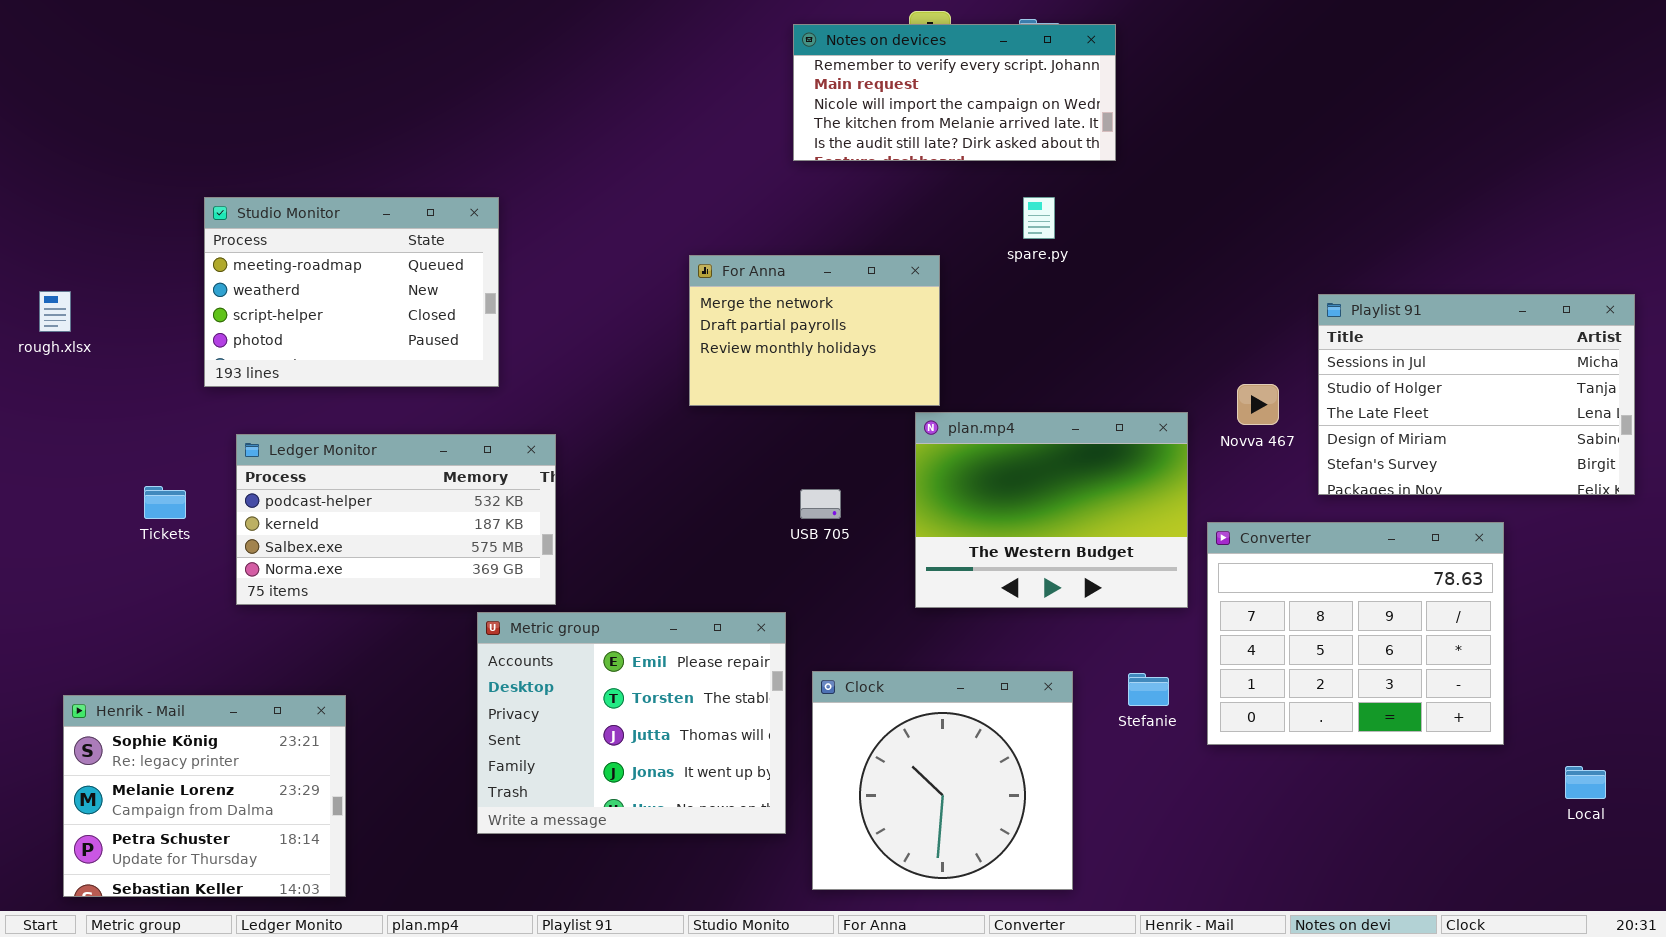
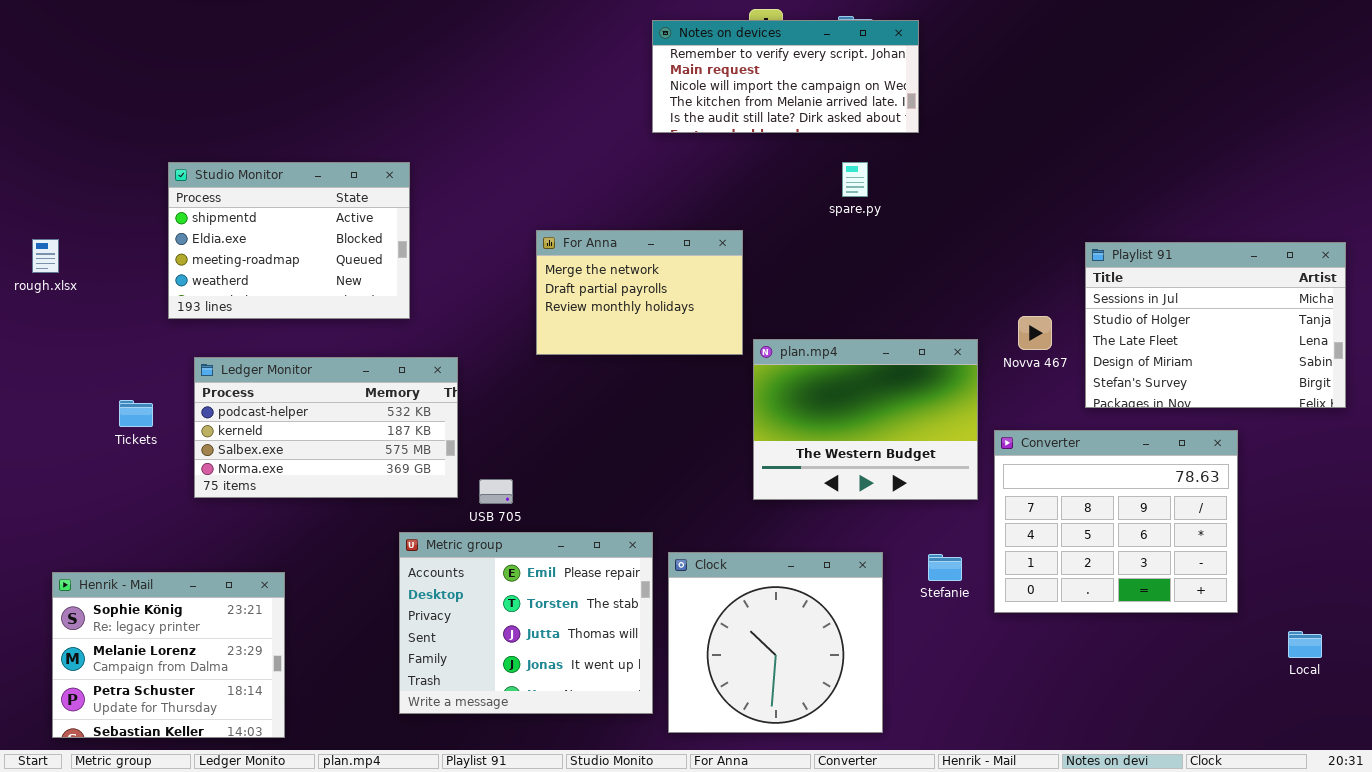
Studio Monitor: [204,197,499,387] -> [168,162,410,319], scrolled up 2 rows
For Anna: [689,255,940,406] -> [536,230,743,355], moved
USB 705: [800,489,841,519] -> [479,479,513,504], moved
Metric group: [477,612,786,834] -> [399,532,653,714], moved

